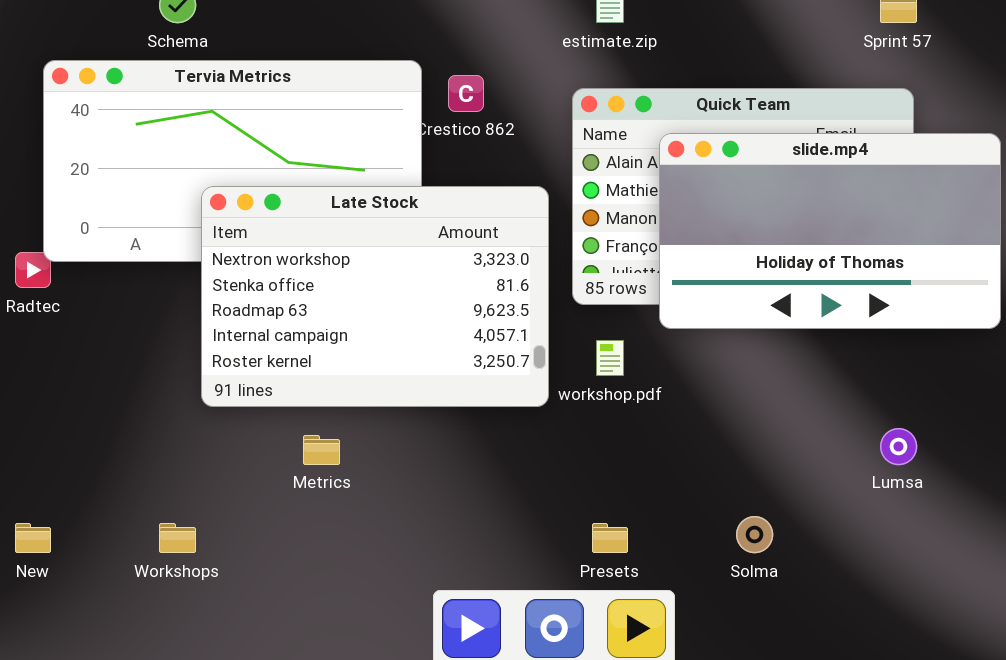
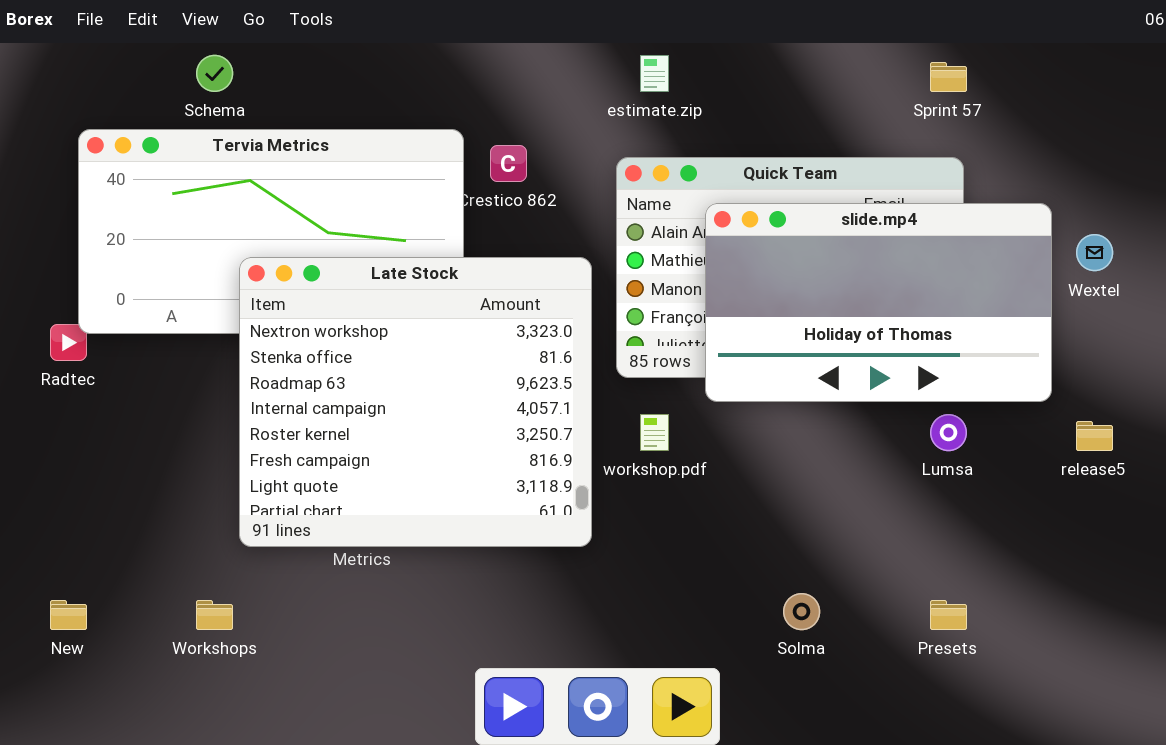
Late Stock: [201,186,549,407] -> [239,257,592,547], resized
Lumsa: [880,428,917,465] -> [930,414,967,451], moved
Presets: [592,523,628,553] -> [930,600,967,630], moved

